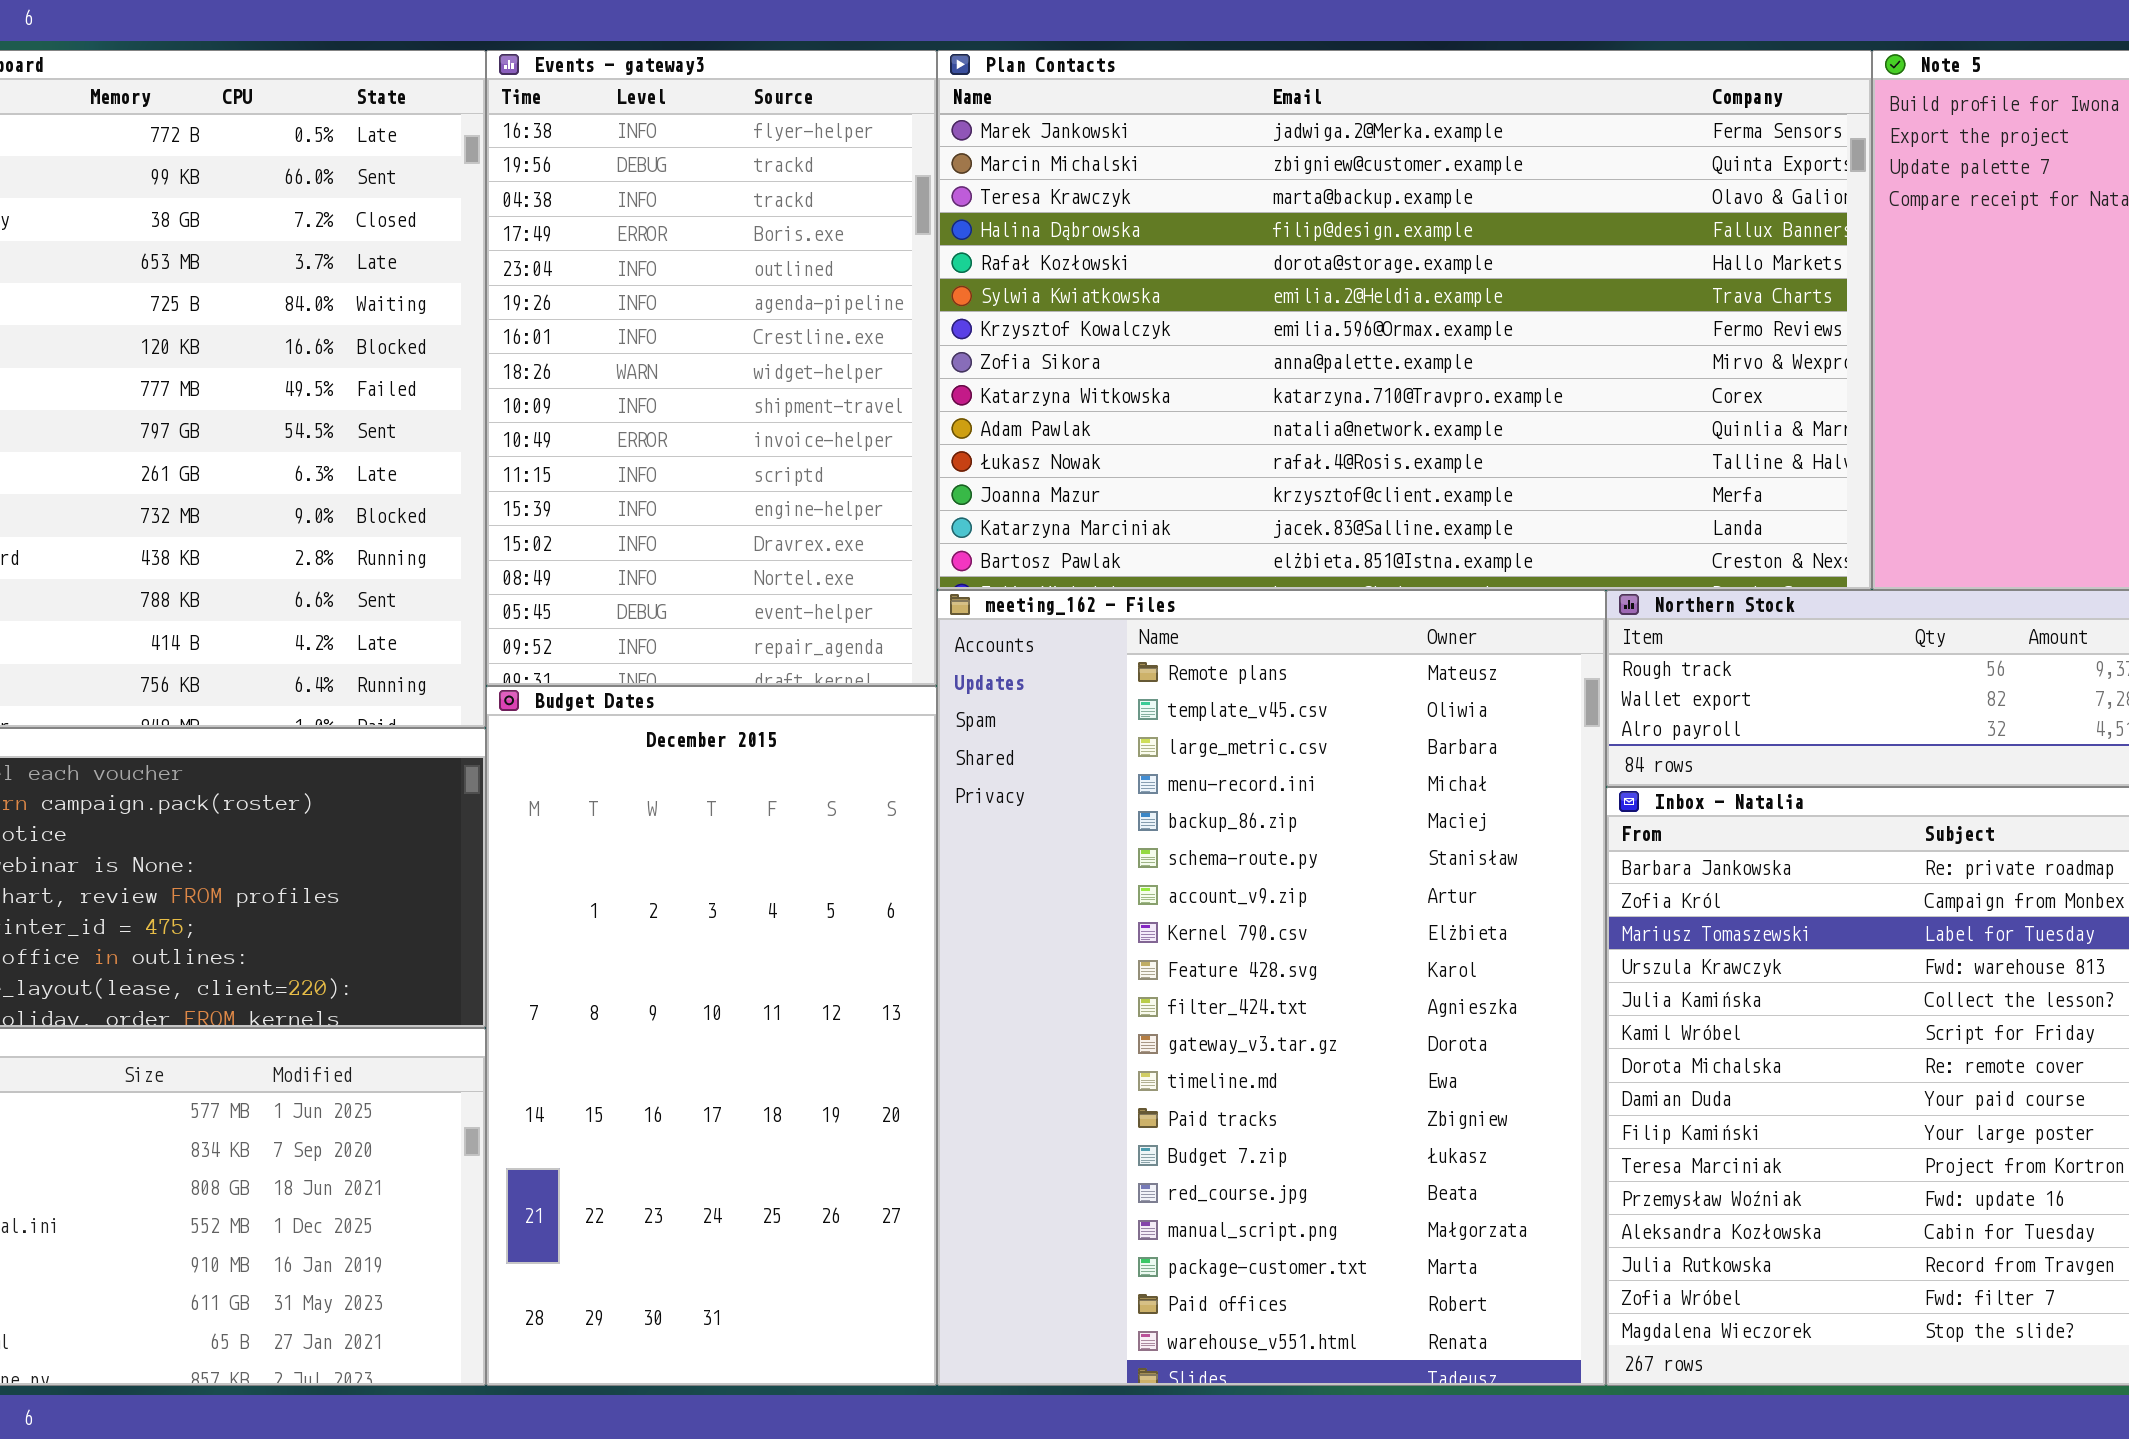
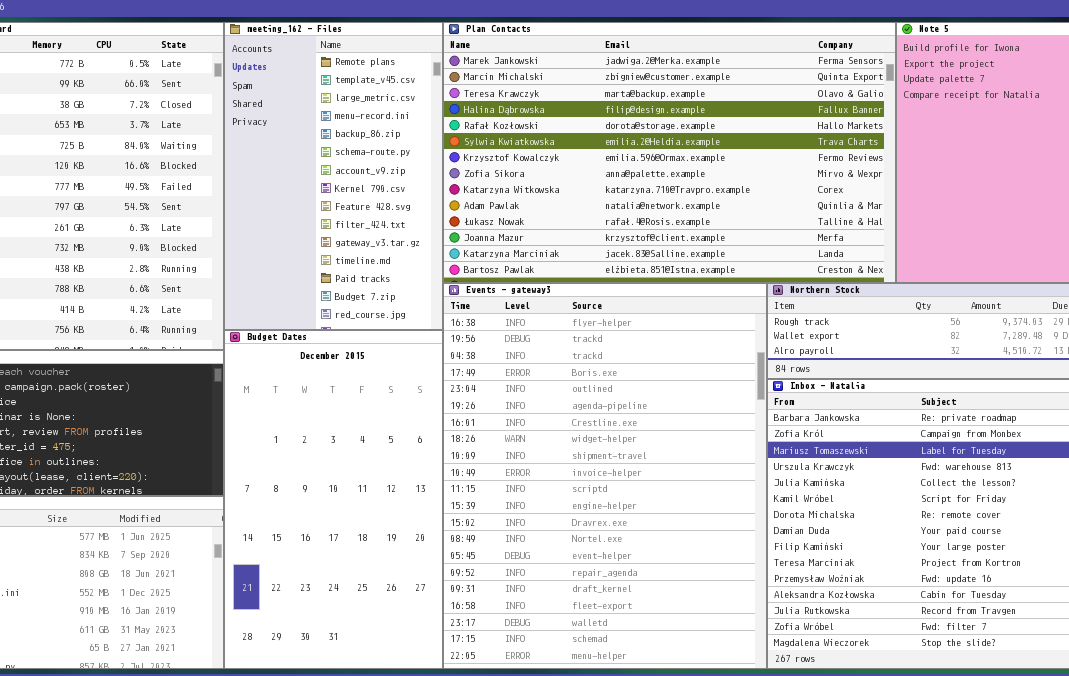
Events - gateway3: [486,50,937,686] -> [443,283,767,669], moved, resized
meeting_162 - Files: [937,590,1606,1386] -> [224,22,443,330], moved, resized

